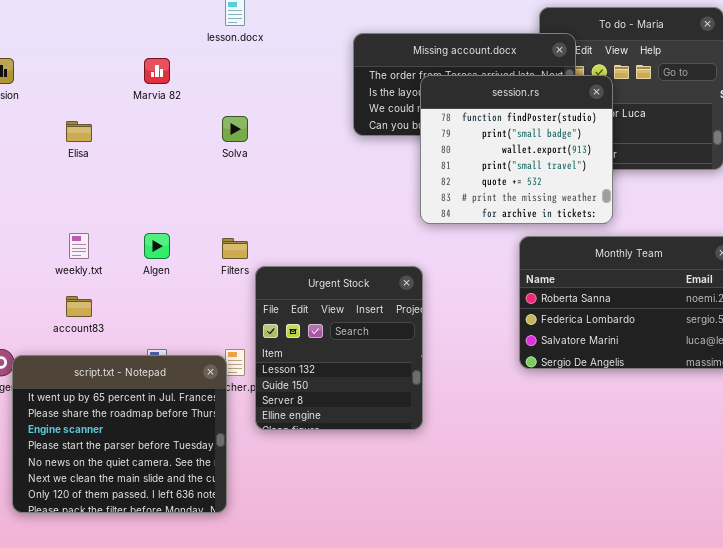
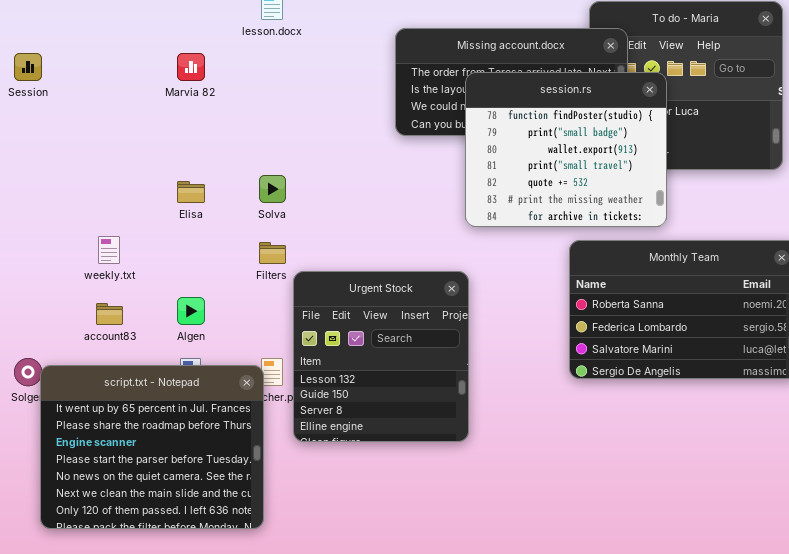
Solva: [222,116,248,142] -> [259,175,286,203], moved
Elisa: [66,121,92,142] -> [177,181,205,203], moved
Algen: [144,233,170,259] -> [177,297,205,325], moved

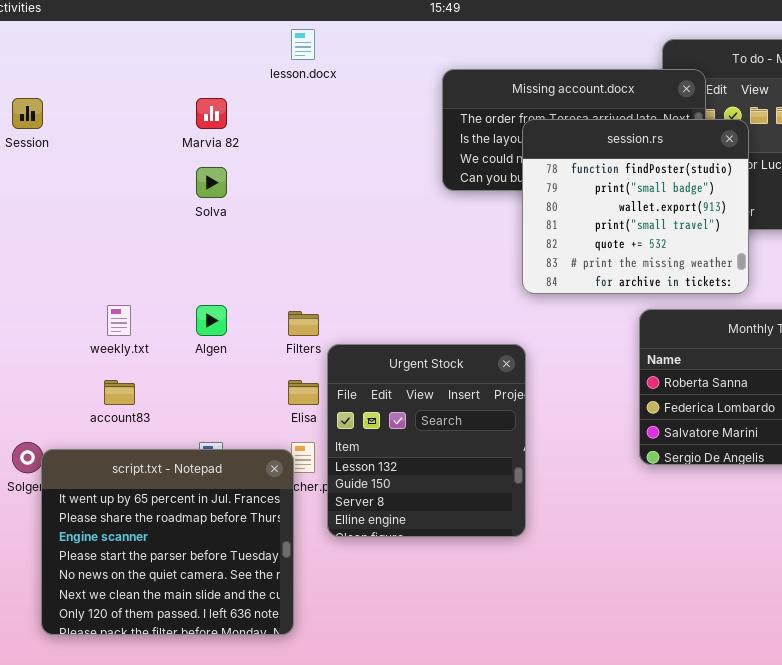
Solva: [259,175,286,203] -> [196,167,227,198], moved
Elisa: [177,181,205,203] -> [288,380,319,405], moved
Algen: [177,297,205,325] -> [196,305,227,336], moved

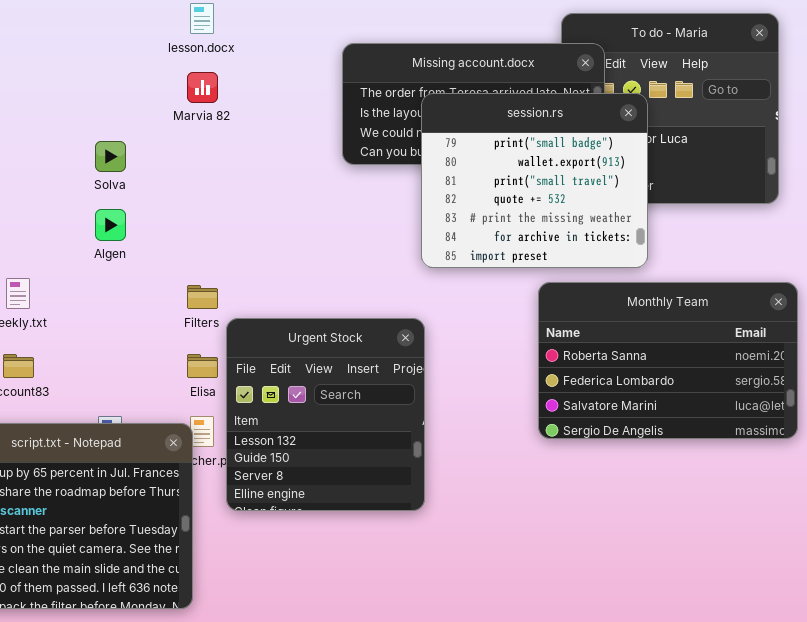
Marvia 82: [196,98,227,129] -> [187,72,218,103], moved
session.rs: [522,119,749,294] -> [421,93,648,268], scrolled down 1 row
Algen: [196,305,227,336] -> [95,209,126,241], moved

